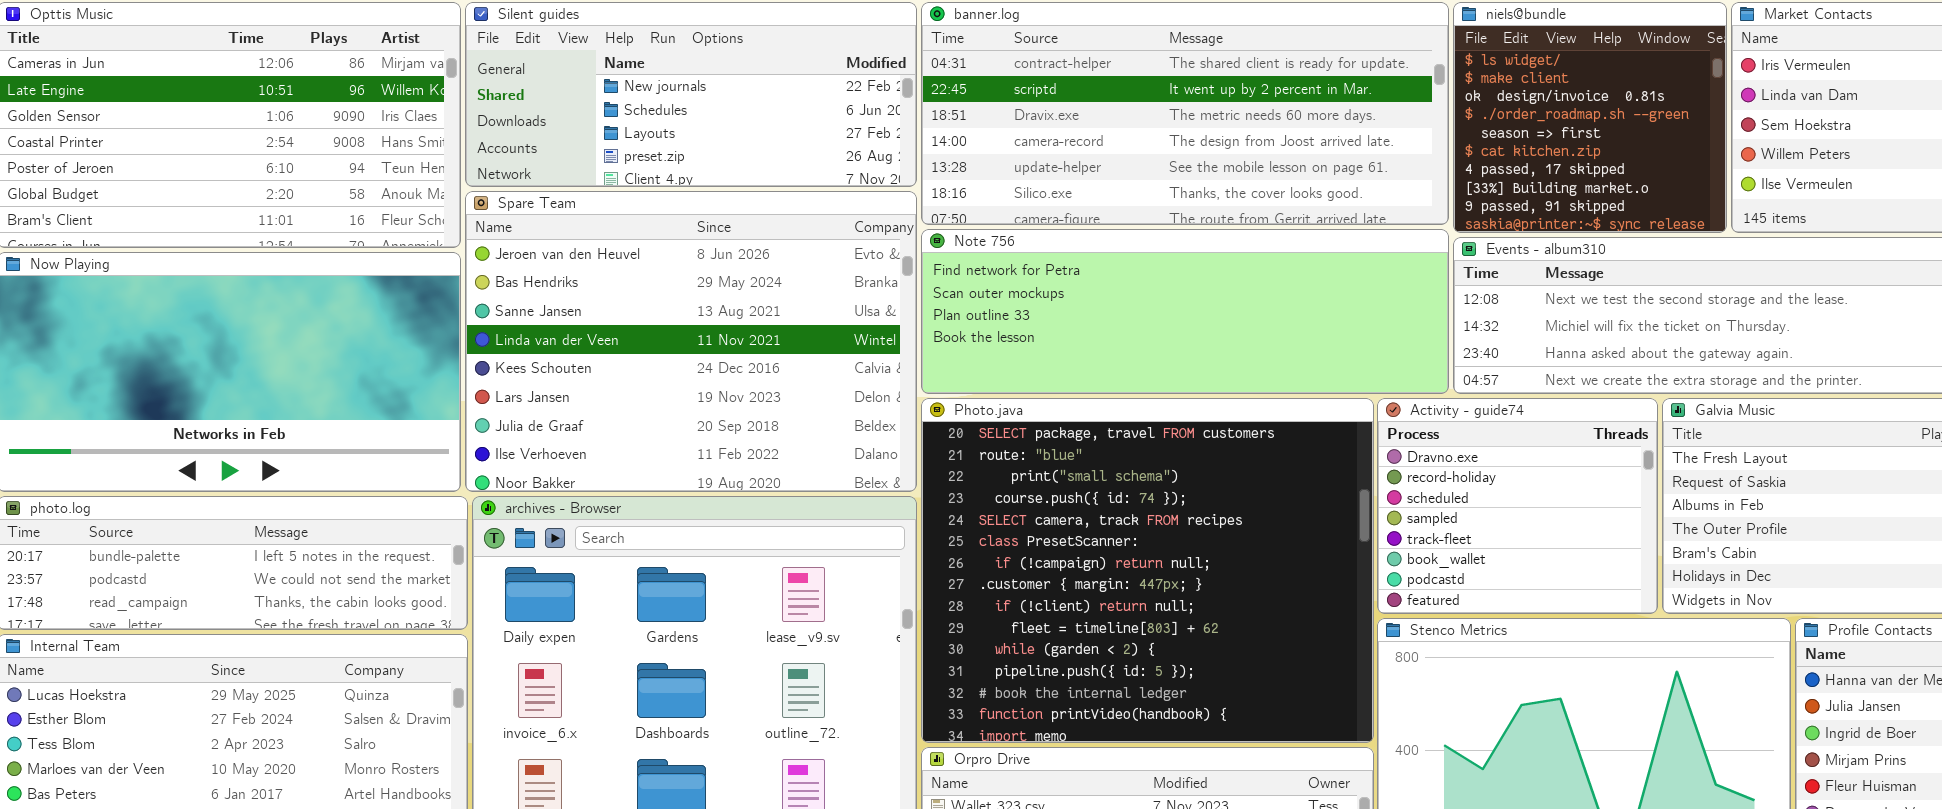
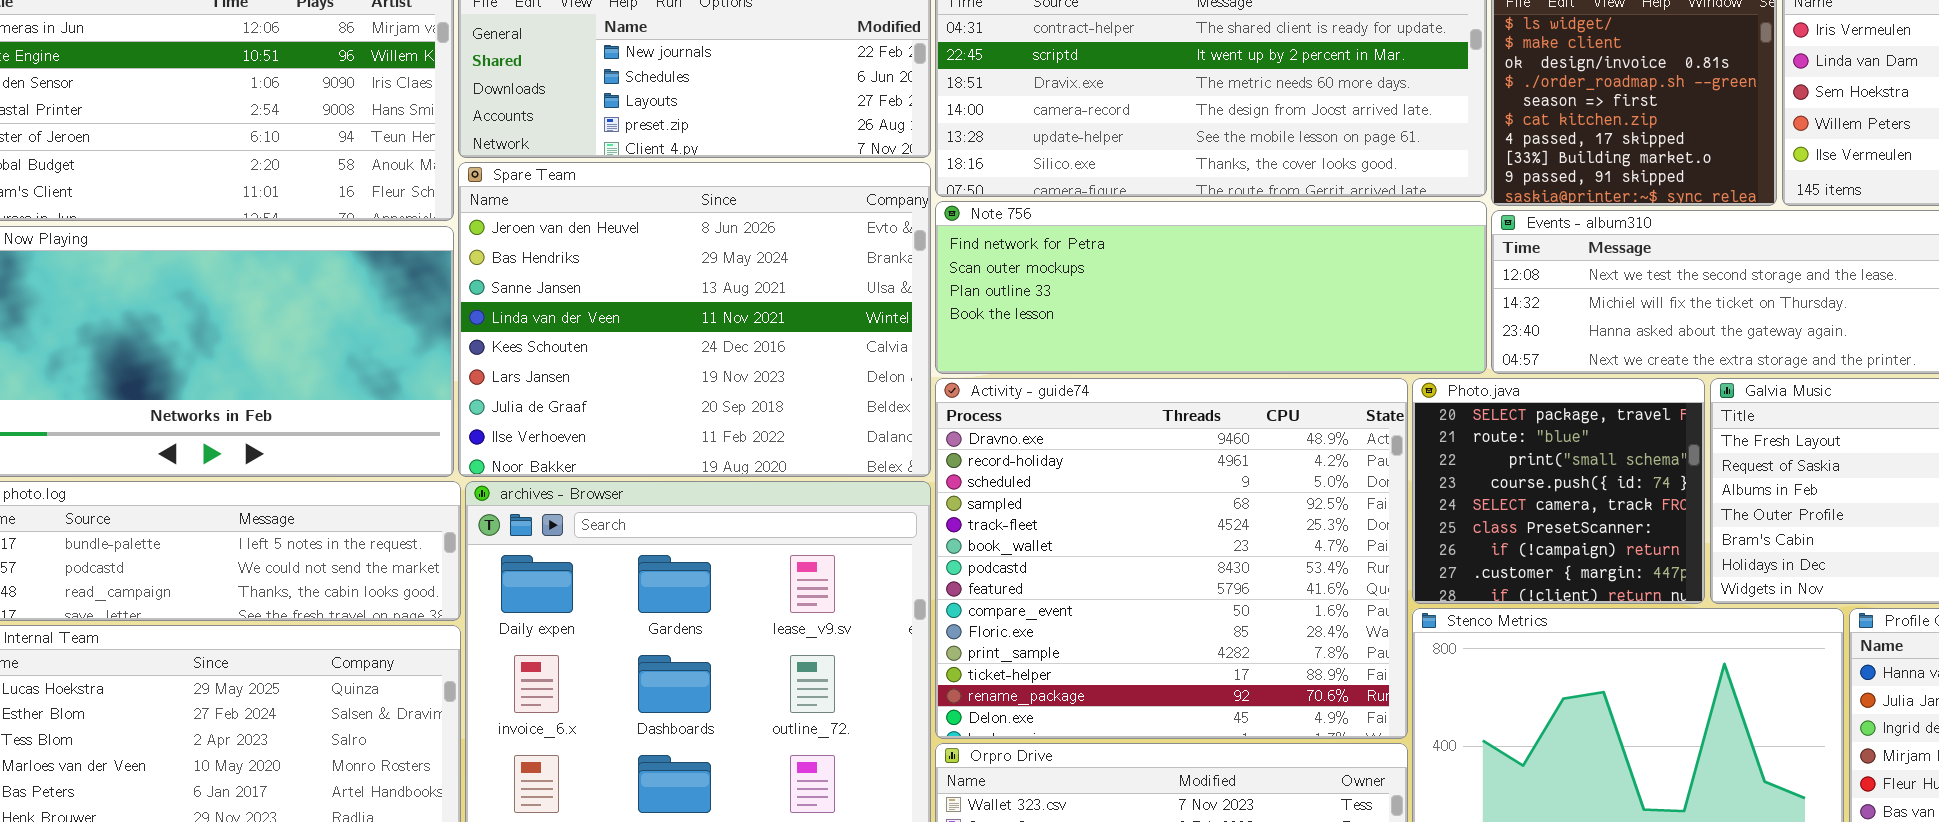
Photo.java: [921,398,1374,743] -> [1412,378,1705,604], moved, resized
Activity - guide74: [1377,398,1658,614] -> [935,378,1408,739], moved, resized

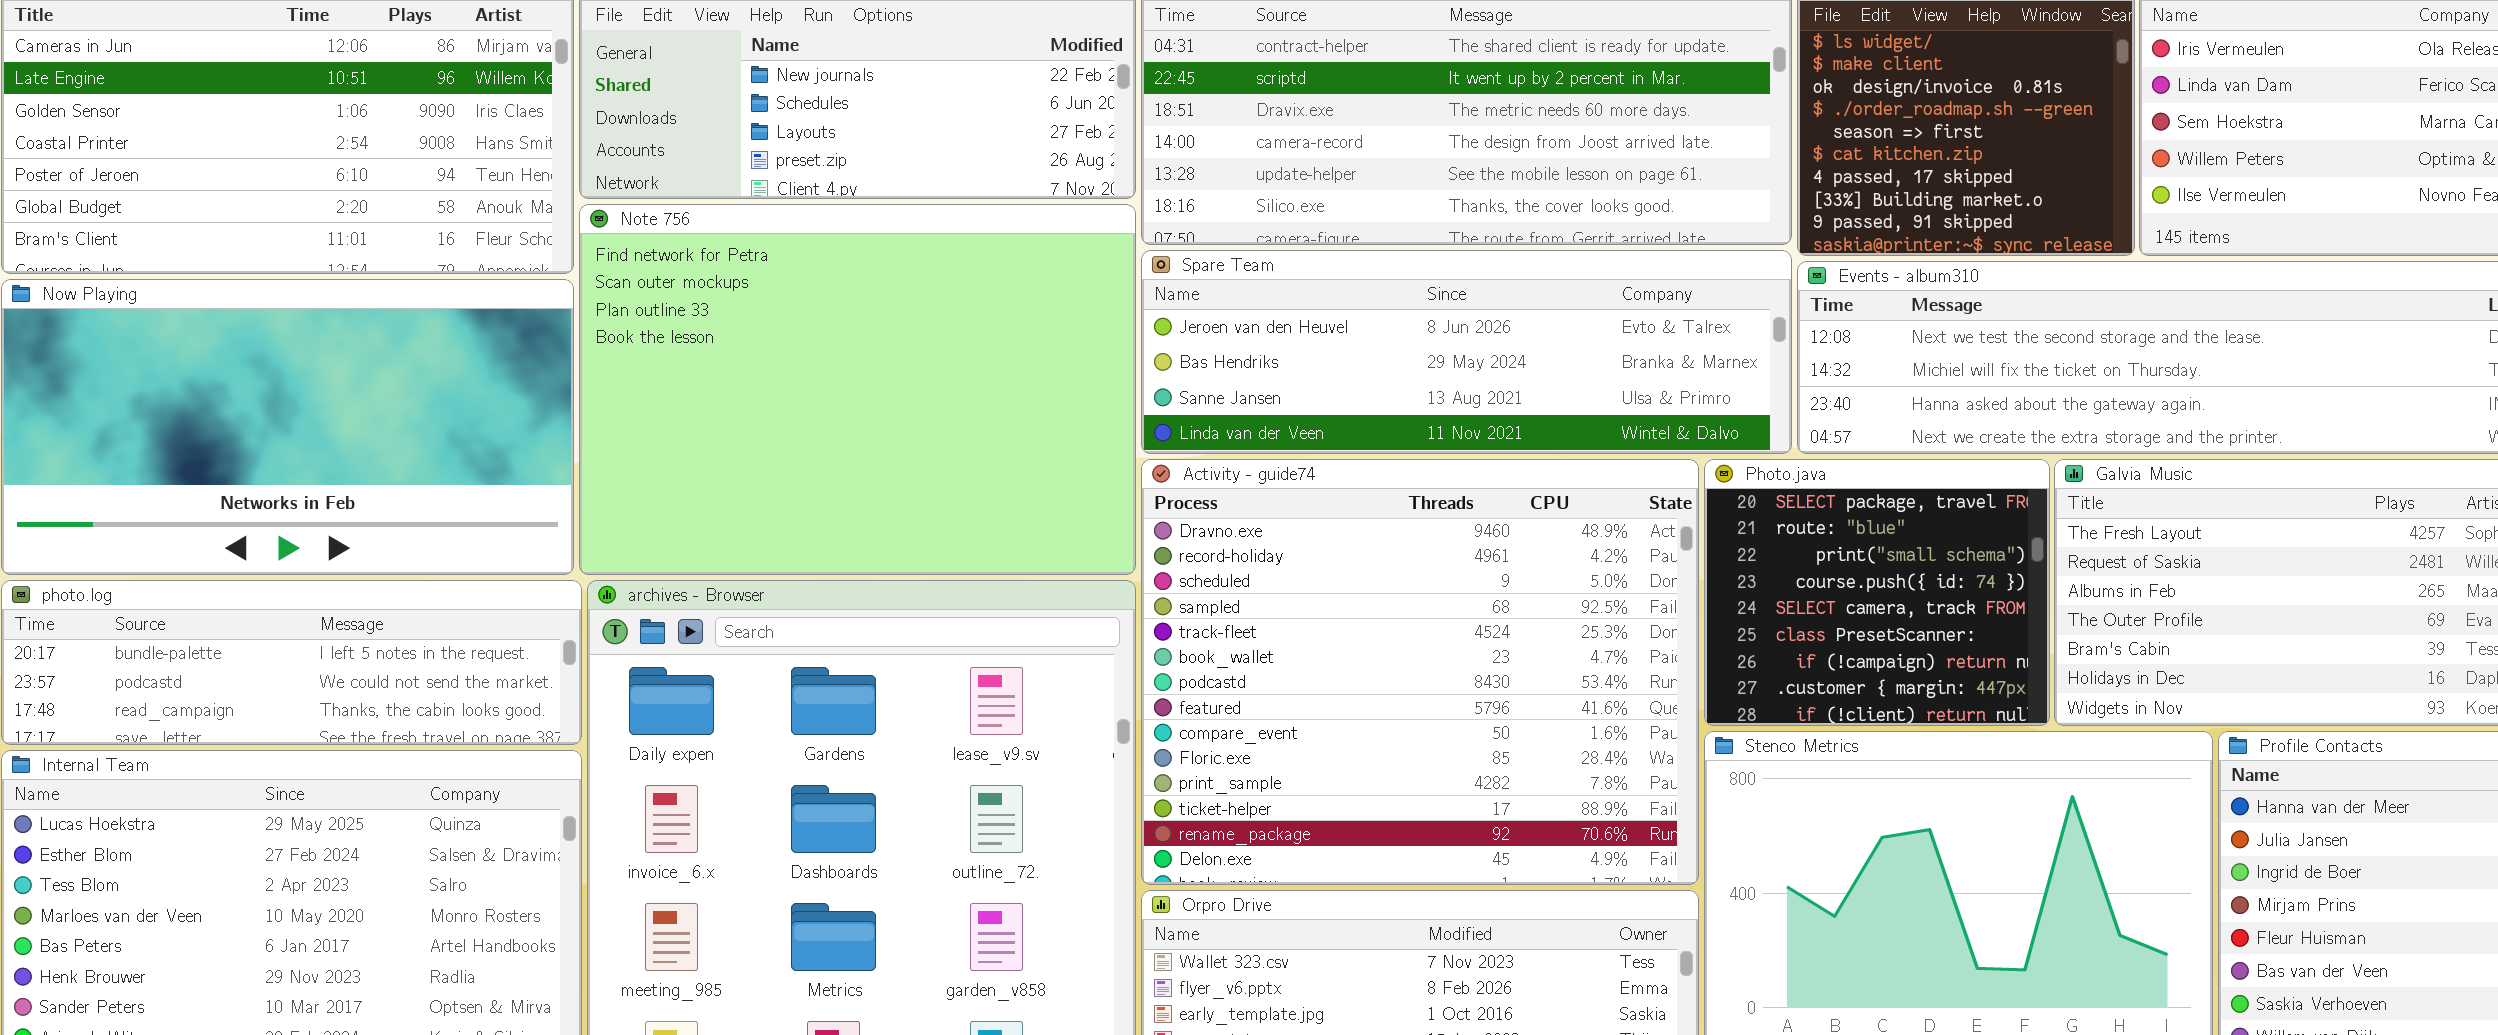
Spare Team: [458,162,931,477] -> [1141,250,1792,454], moved, resized
Note 756: [935,201,1487,374] -> [579,204,1136,575], moved, resized

